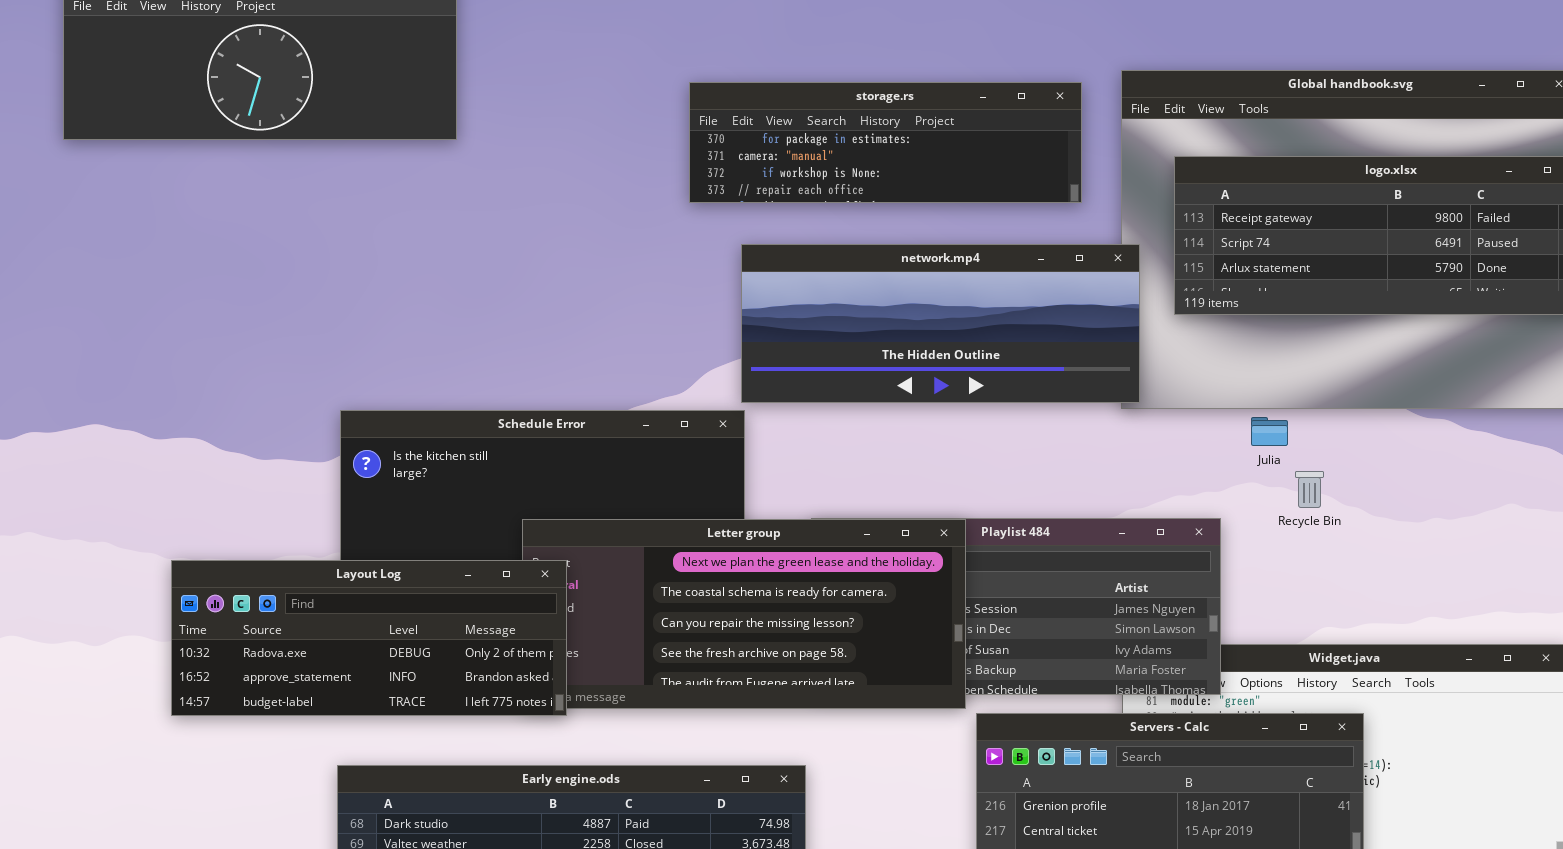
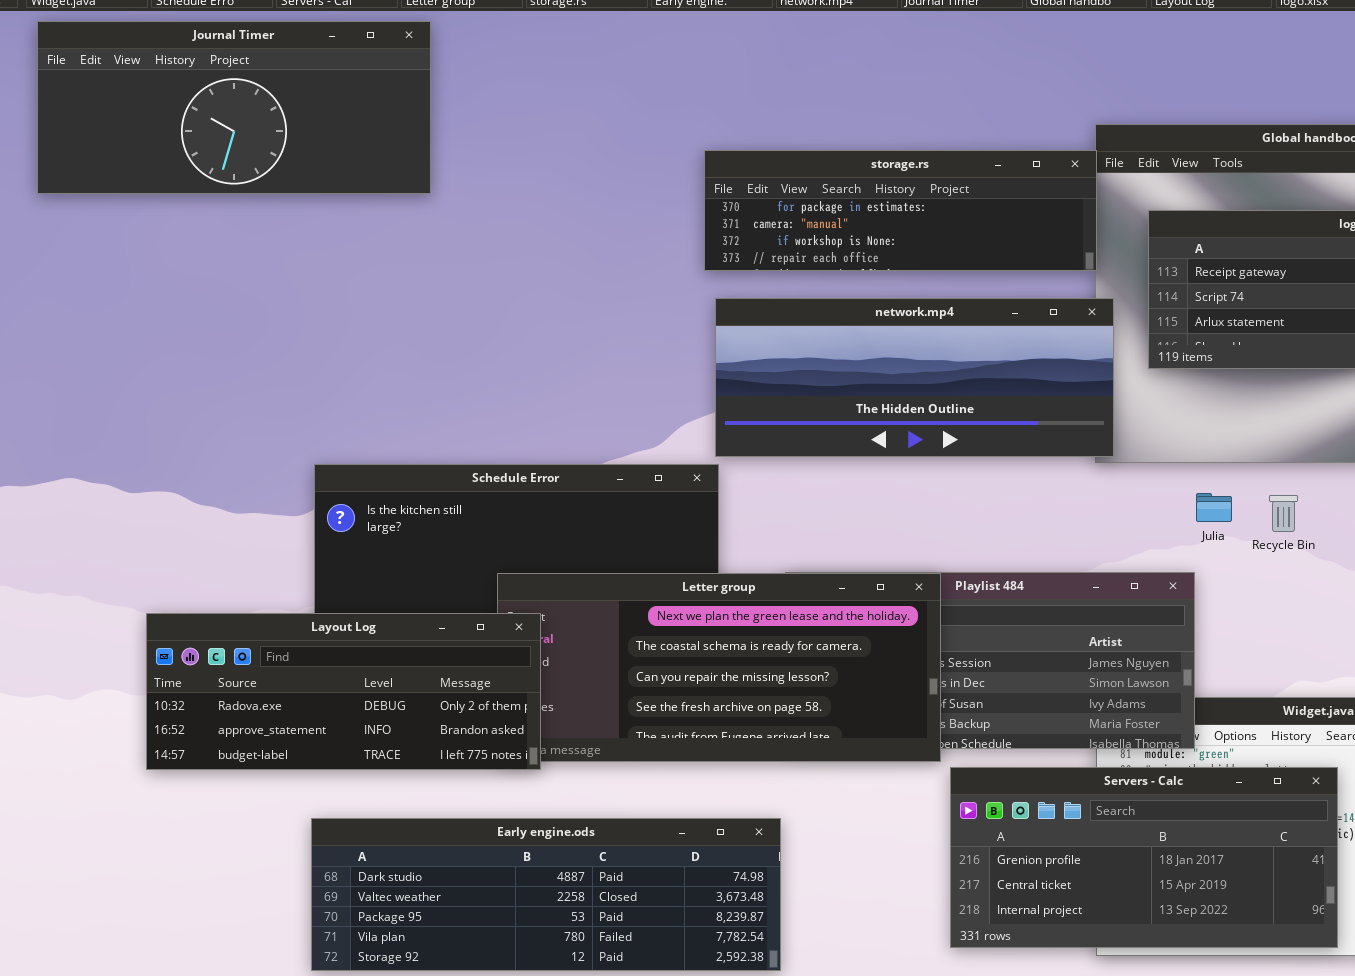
storage.rs: [689,82,1082,203] -> [704,150,1097,271], moved
Julia: [1251,417,1288,446] -> [1196,493,1232,522], moved
Recycle Bin: [1295,471,1324,508] -> [1269,495,1298,532], moved

